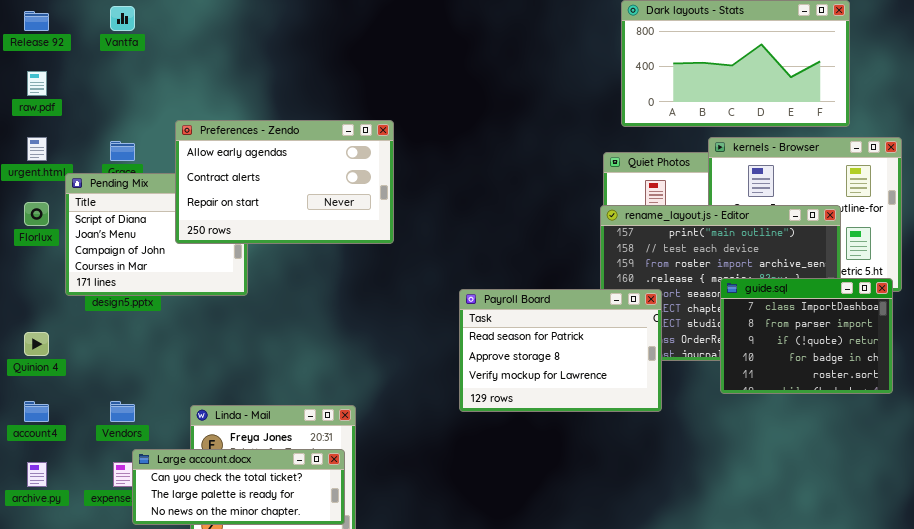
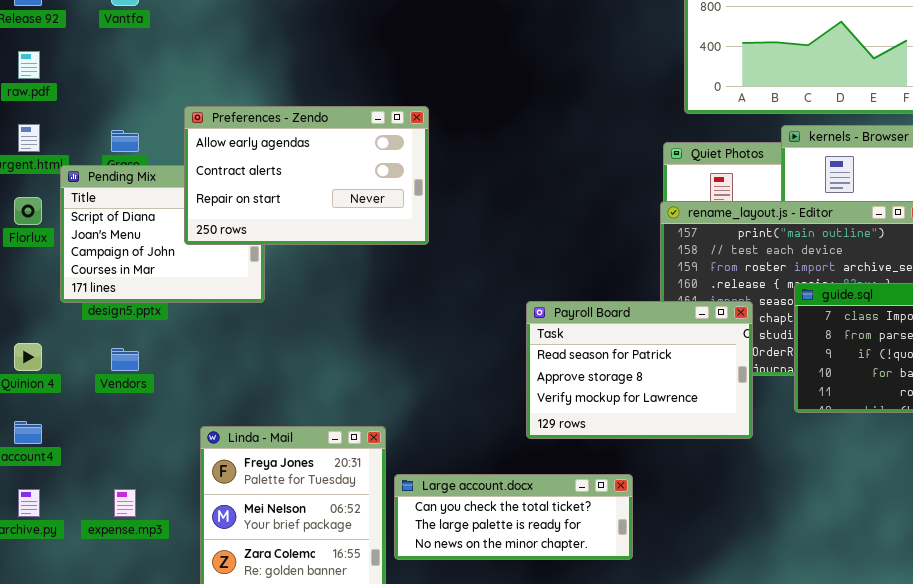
Payroll Board: [459,289,662,412] -> [526,301,753,439], moved
Vendors: [110,401,135,422] -> [111,348,139,371], moved
Large account.docx: [132,449,345,525] -> [394,474,633,560], moved

